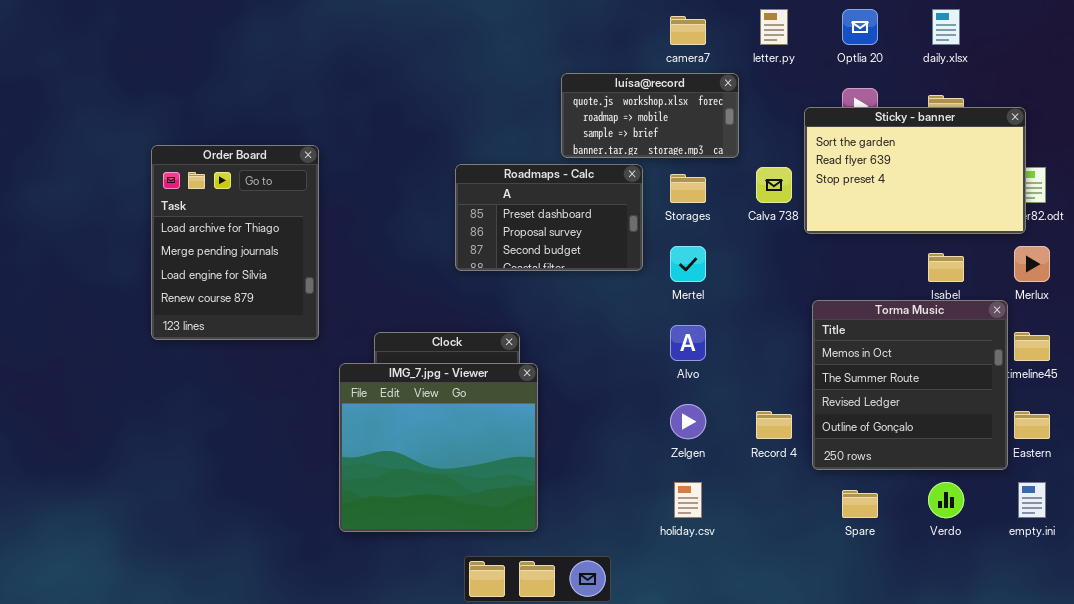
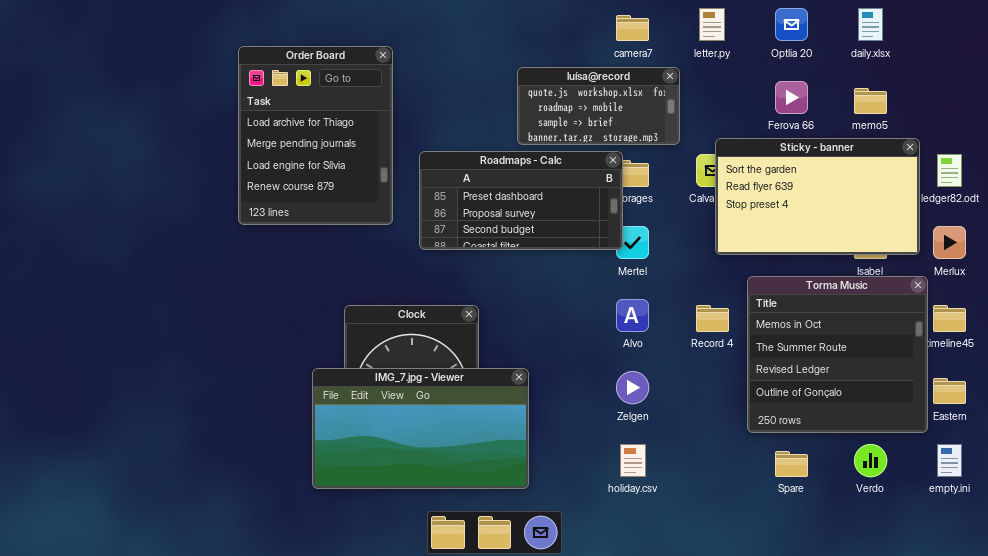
Sticky - banner: [804,107,1026,234] -> [715,138,920,255], moved
Order Board: [151,145,319,340] -> [238,46,393,225], moved
Roadmaps - Calc: [455,164,643,271] -> [419,151,623,250], resized
IMG_7.jpg - Viewer: [339,363,538,532] -> [312,368,529,489], resized
Record 4: [756,411,792,439] -> [696,305,729,332], moved

